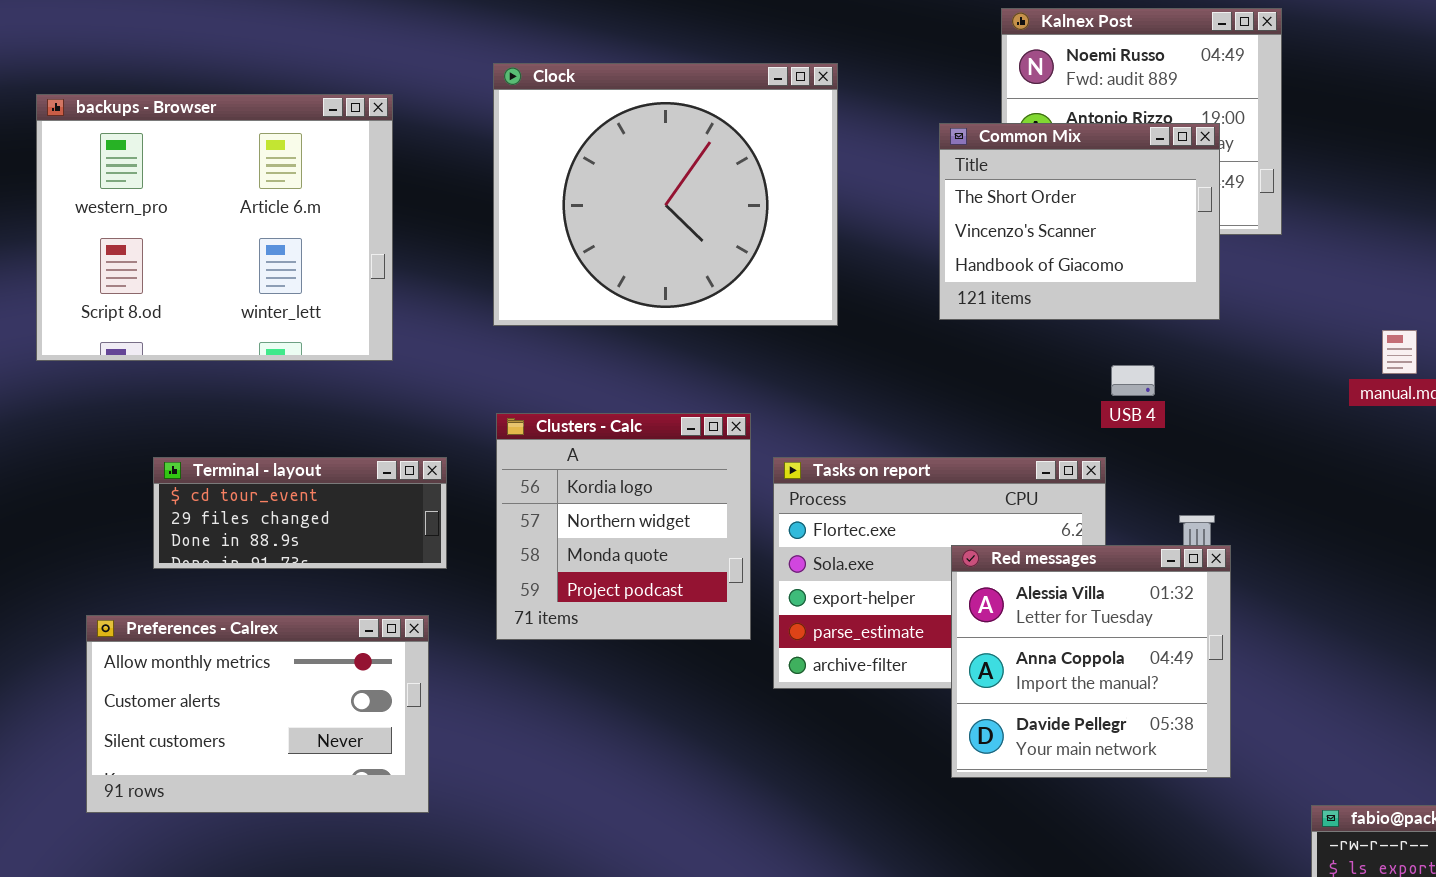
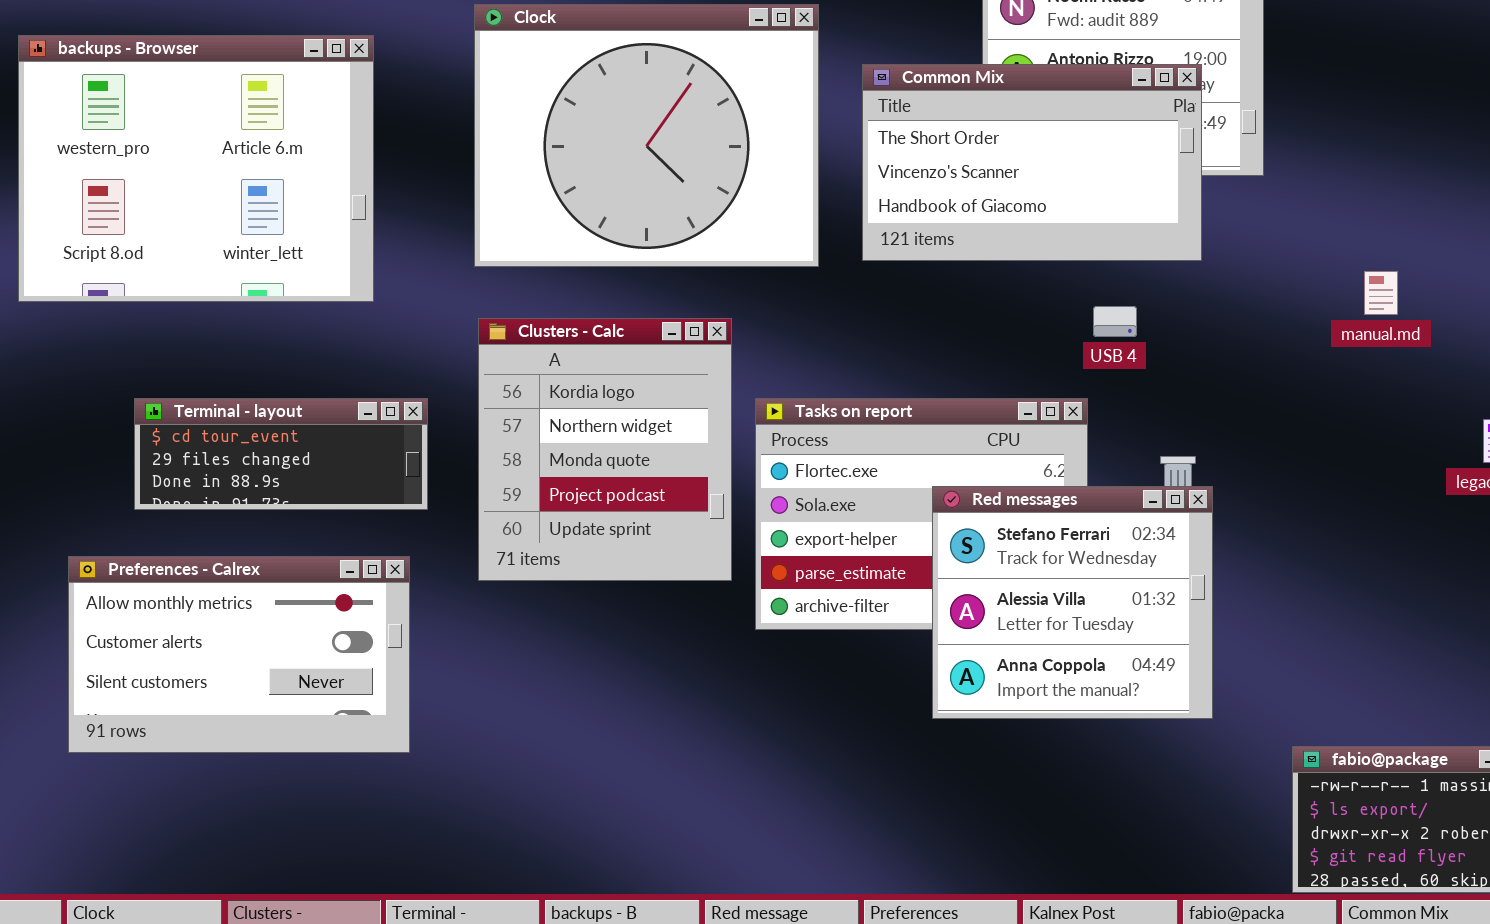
Common Mix: [939,123,1220,320] -> [862,64,1202,261], resized
Clusters - Calc: [496,413,751,640] -> [478,318,732,581], resized
Red messages: [951,545,1231,778] -> [932,486,1213,719], scrolled up 1 row

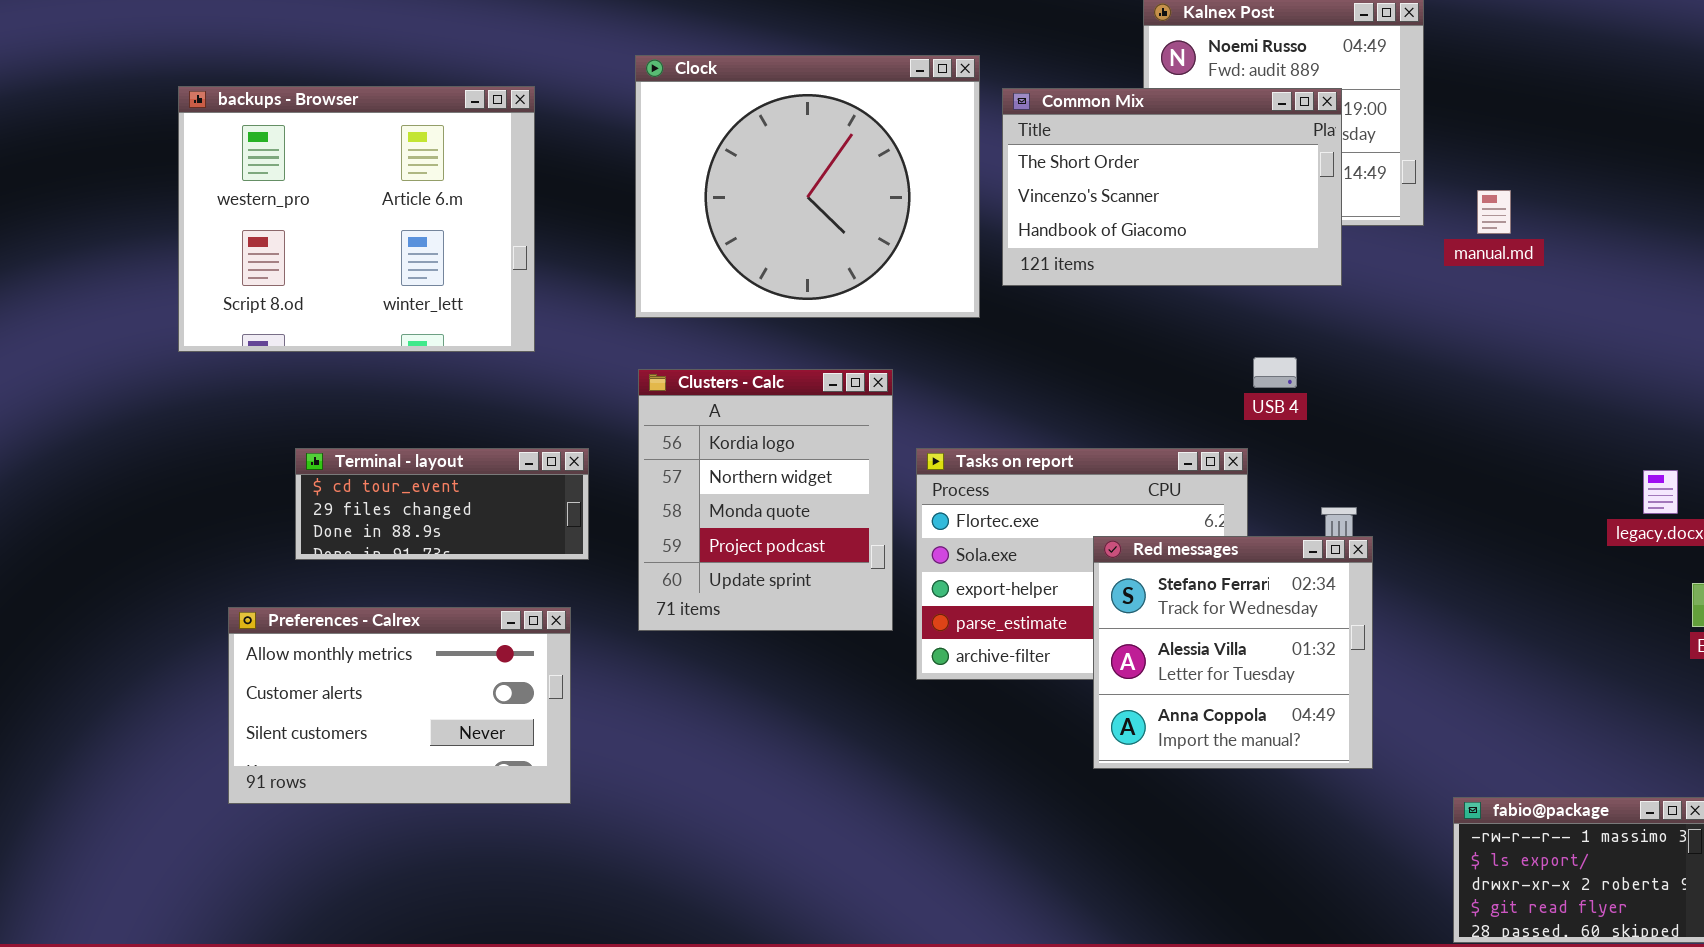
Common Mix: [862,64,1202,261] -> [1002,88,1342,286], moved
manual.md: [1364,271,1398,315] -> [1477,190,1511,234], moved

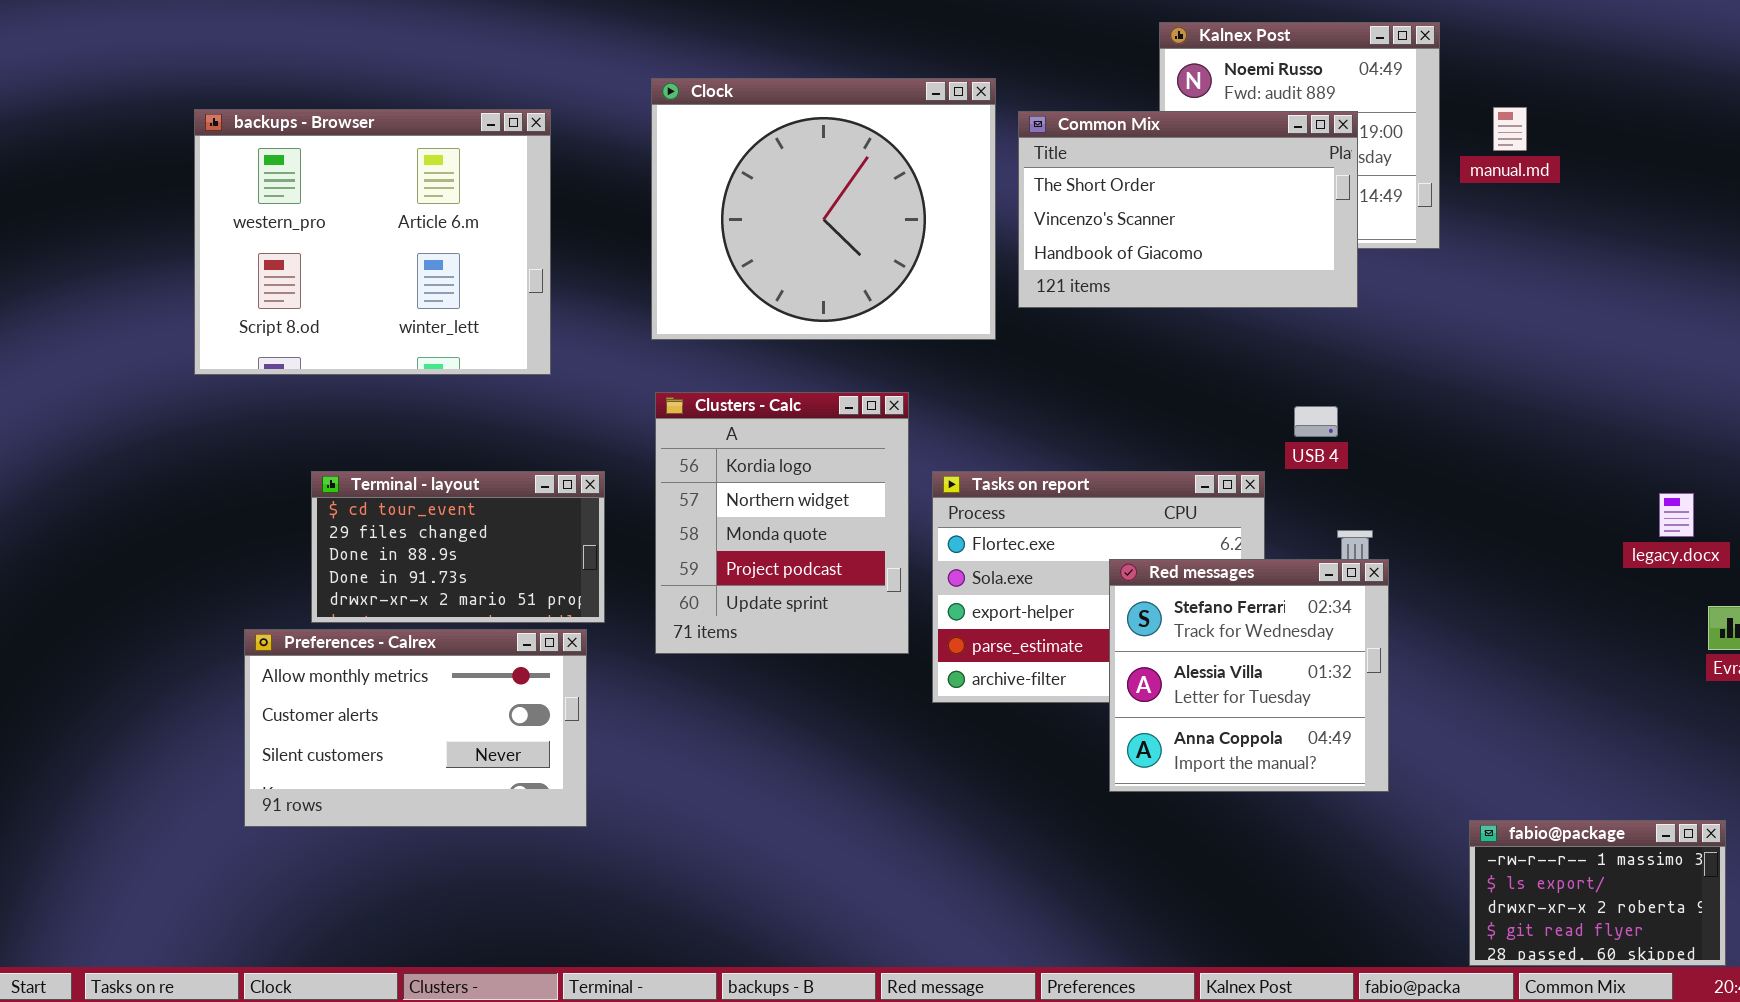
manual.md: [1477,190,1511,234] -> [1493,107,1527,151], moved
USB 4: [1253,357,1297,388] -> [1294,406,1338,437], moved
Terminal - layout: [295,448,589,560] -> [311,471,605,623], resized

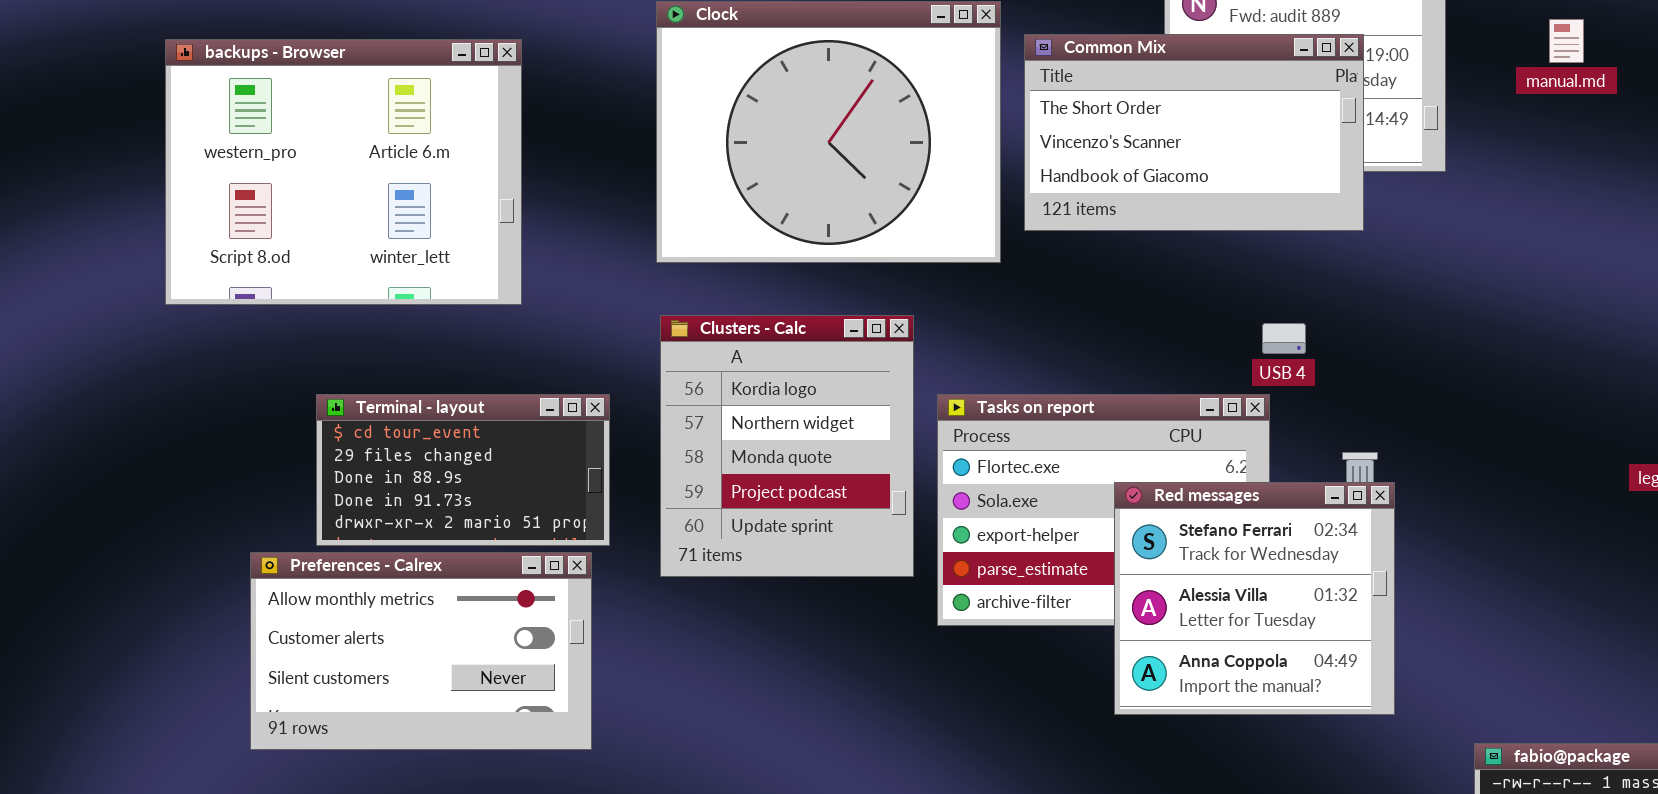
manual.md: [1493,107,1527,151] -> [1549,19,1584,63], moved
backups - Browser: [194,109,551,375] -> [165,39,522,305], moved
USB 4: [1294,406,1338,437] -> [1262,323,1306,354], moved

